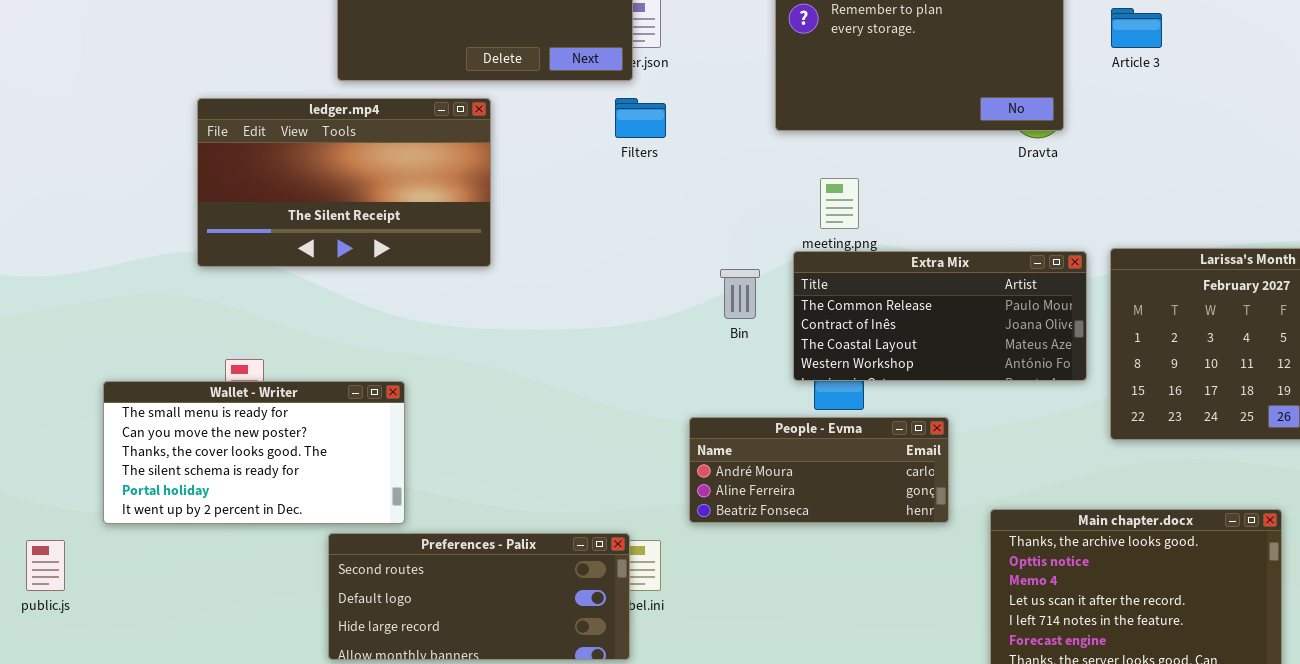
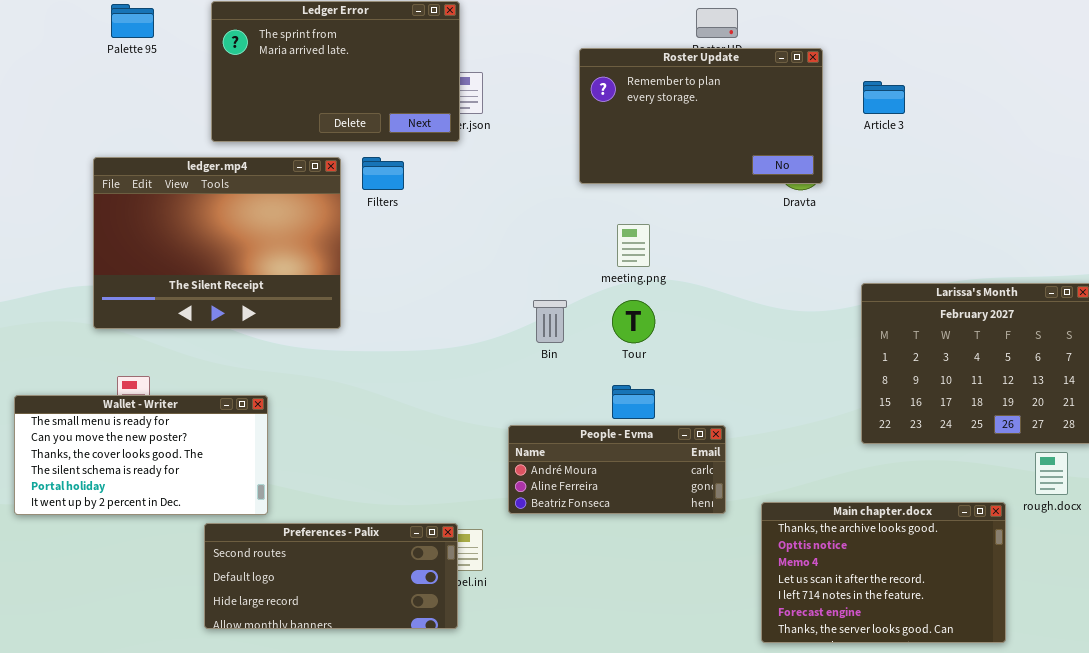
ledger.mp4: [197,98,491,267] -> [93,157,341,329], resized
Filters: [615,98,666,138] -> [362,157,404,190], moved
Extra Mix: [793,251,1087,381] -> none, closed

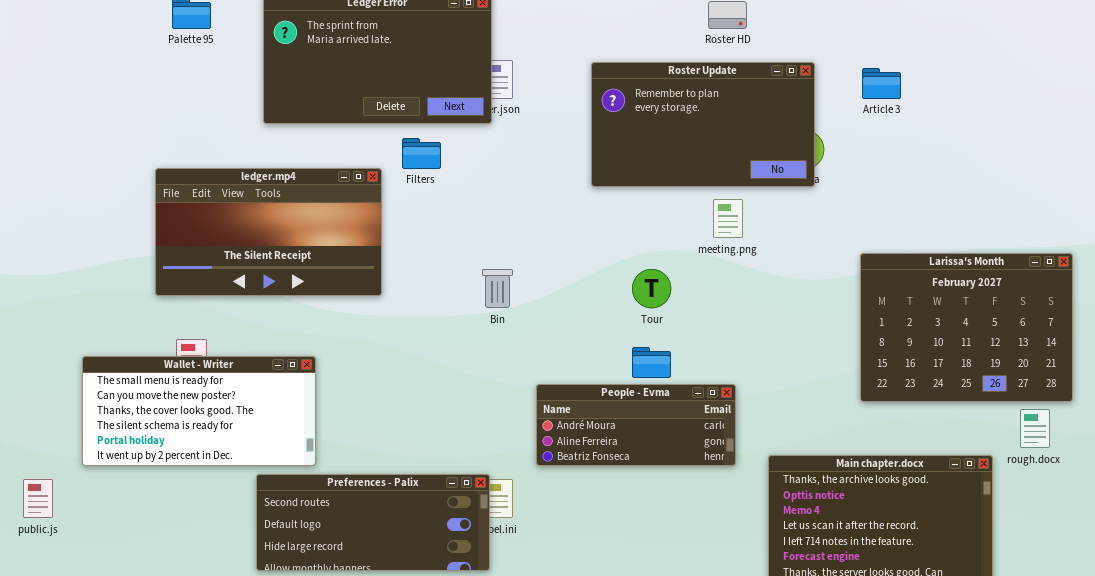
Roster Update: [579,48,823,184] -> [591,62,815,187], moved
ledger.mp4: [93,157,341,329] -> [155,168,382,296], resized
meeting.png: [617,224,650,267] -> [713,199,743,238], moved
Bin: [533,300,567,343] -> [482,269,513,308], moved

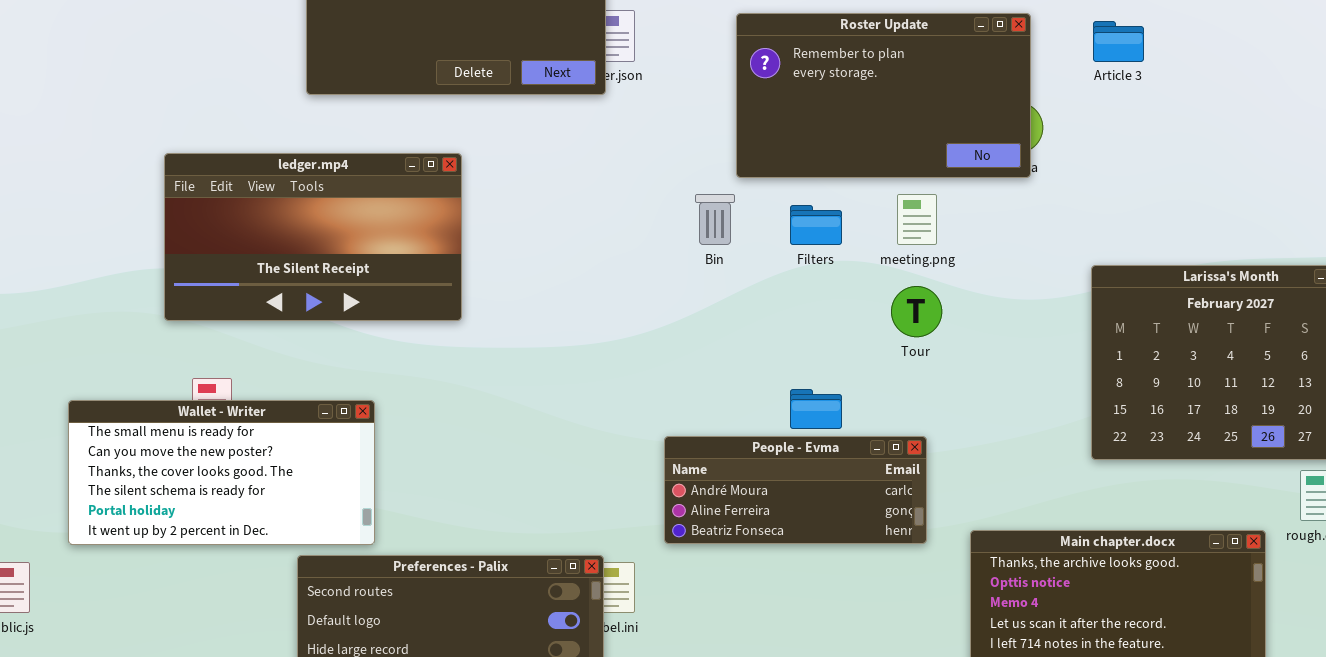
Filters: [402,138,441,169] -> [790,205,842,245], moved
Bin: [482,269,513,308] -> [695,194,735,245], moved
Tour: [632,269,671,308] -> [891,286,942,337], moved

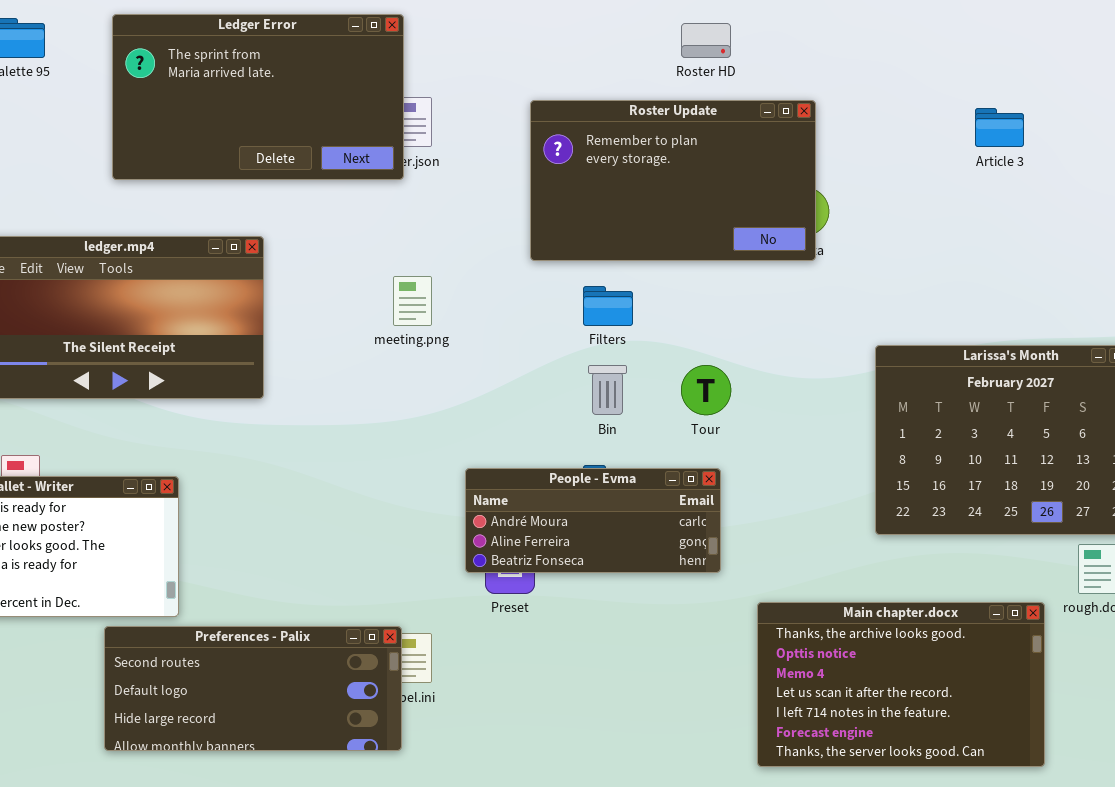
Article 3: [1093,21,1144,62] -> [975,108,1024,147], moved
Bin: [695,194,735,245] -> [588,365,627,415], moved
meeting.png: [897,194,937,245] -> [393,276,432,326], moved
People - Evma: [664,436,927,544] -> [465,468,721,573], moved

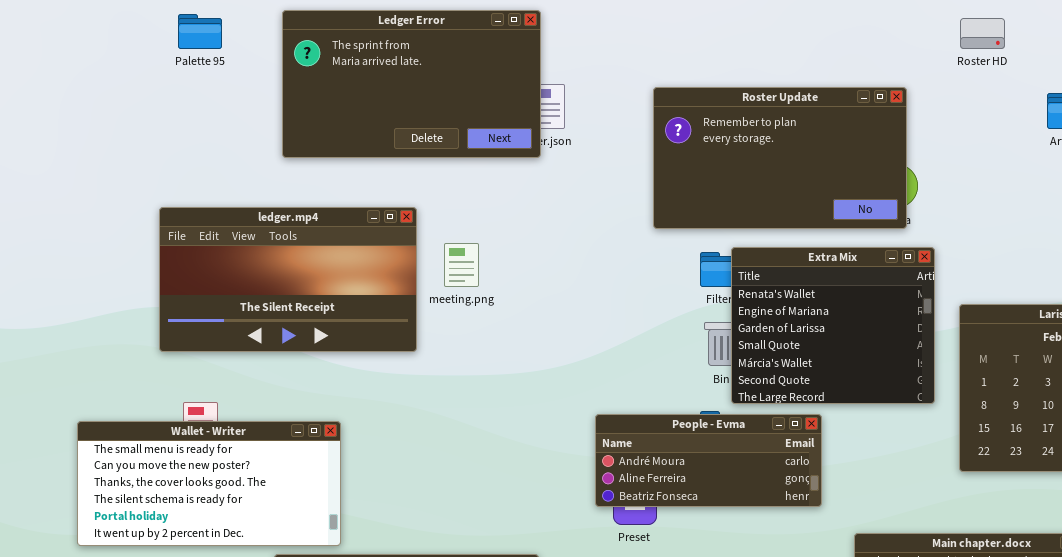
Roster HD: [681,23,731,58] -> [960,18,1005,49], moved
meeting.png: [393,276,432,326] -> [444,243,479,287], moved
Extra Mix: none -> [731,247,935,404], opened

